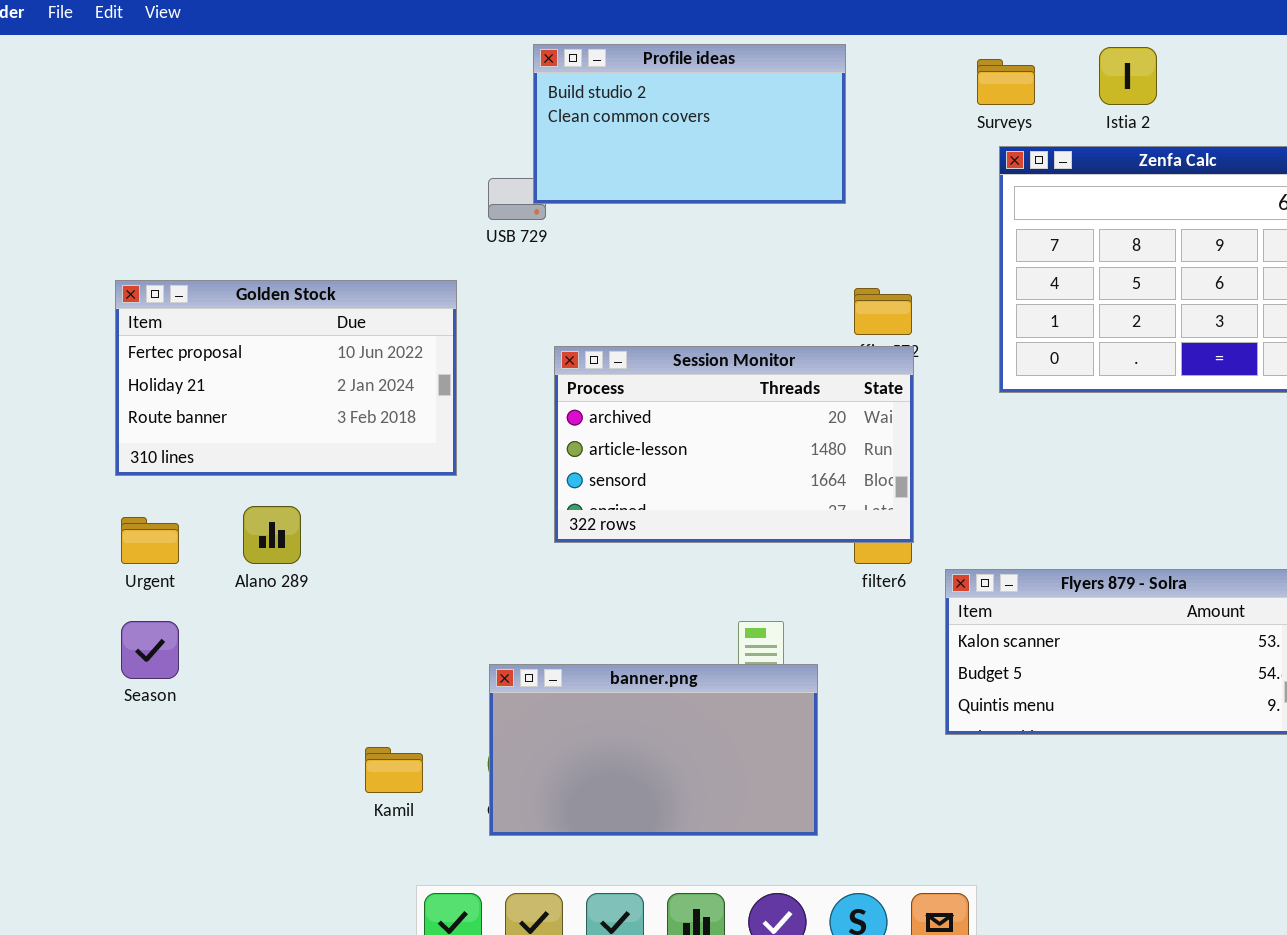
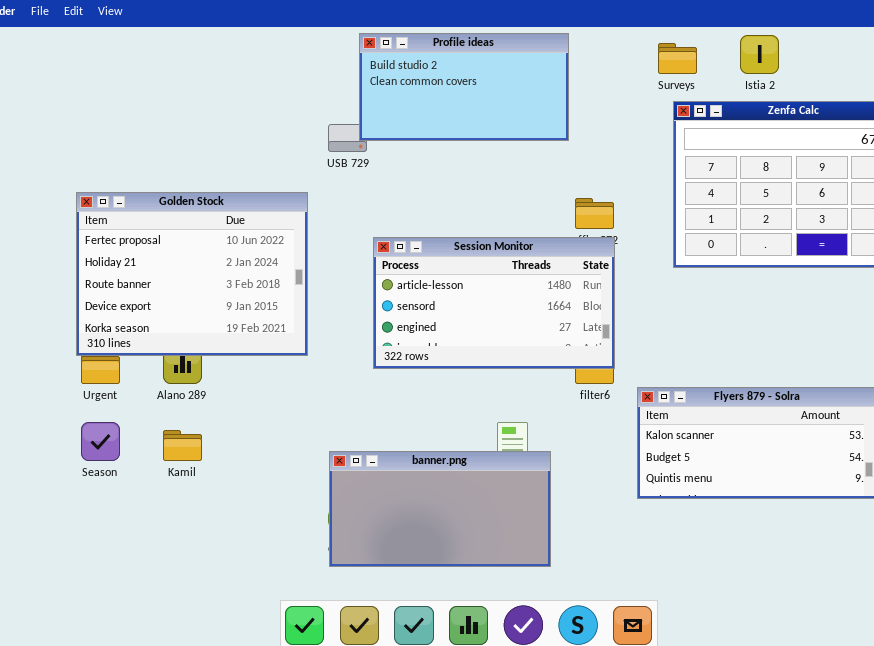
Golden Stock: [115,280,457,476] -> [76,192,308,356], resized
Session Monitor: [554,346,914,543] -> [373,237,615,369], scrolled down 1 row
Kamil: [365,747,423,793] -> [163,430,202,461], moved

